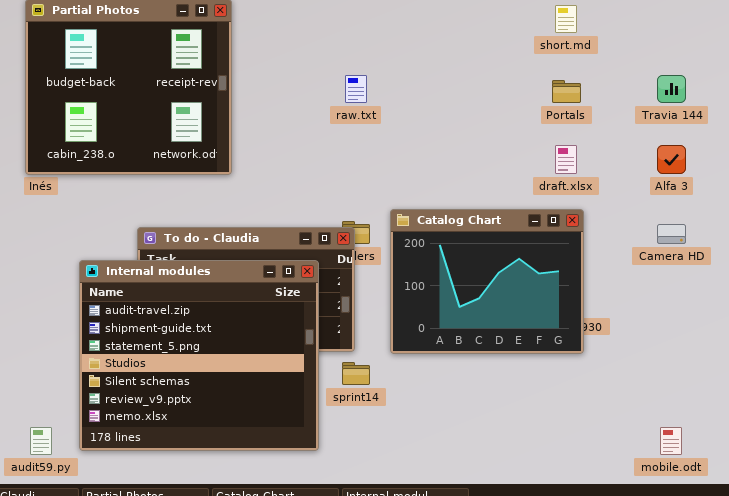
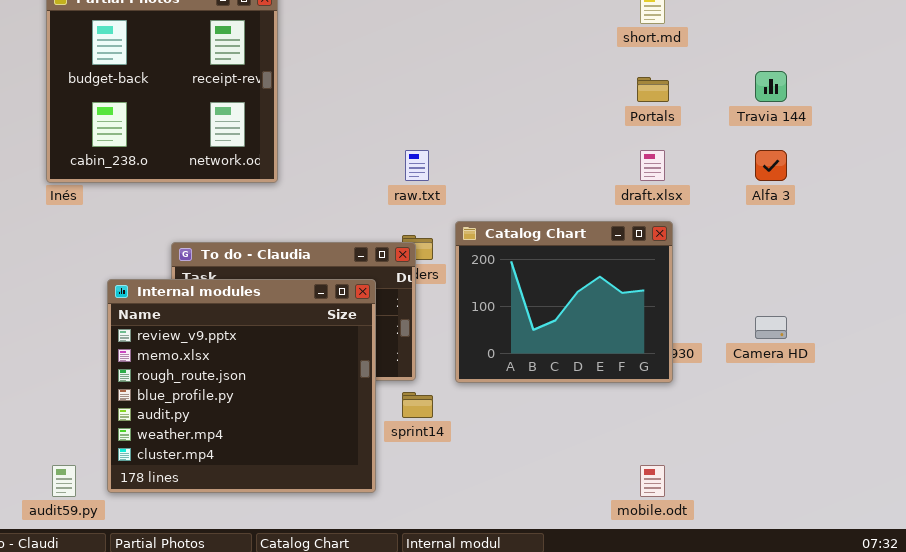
raw.txt: [345,75,367,103] -> [405,150,429,181], moved
Camera HD: [657,224,686,244] -> [755,316,787,339], moved
Internal modules: [79,260,319,451] -> [107,279,376,493], scrolled down 5 rows
mobile.odt: [660,427,682,455] -> [640,465,665,497], moved

